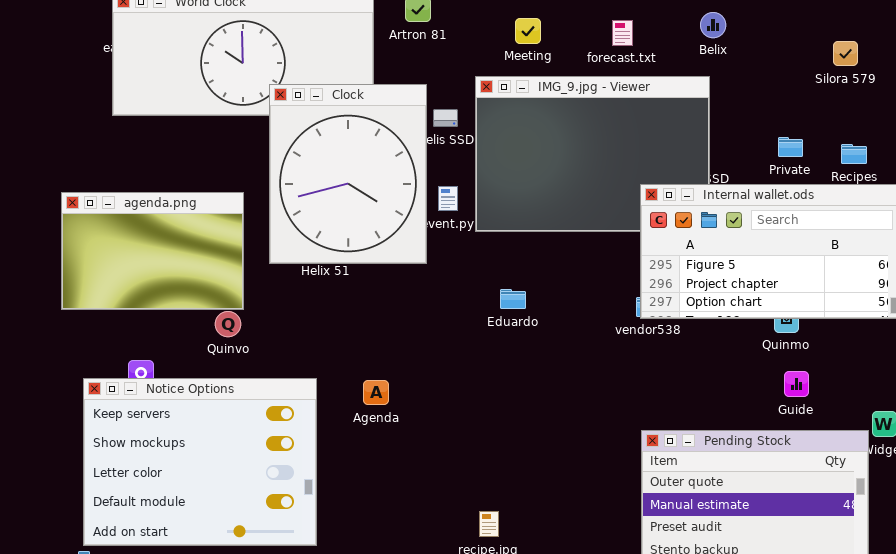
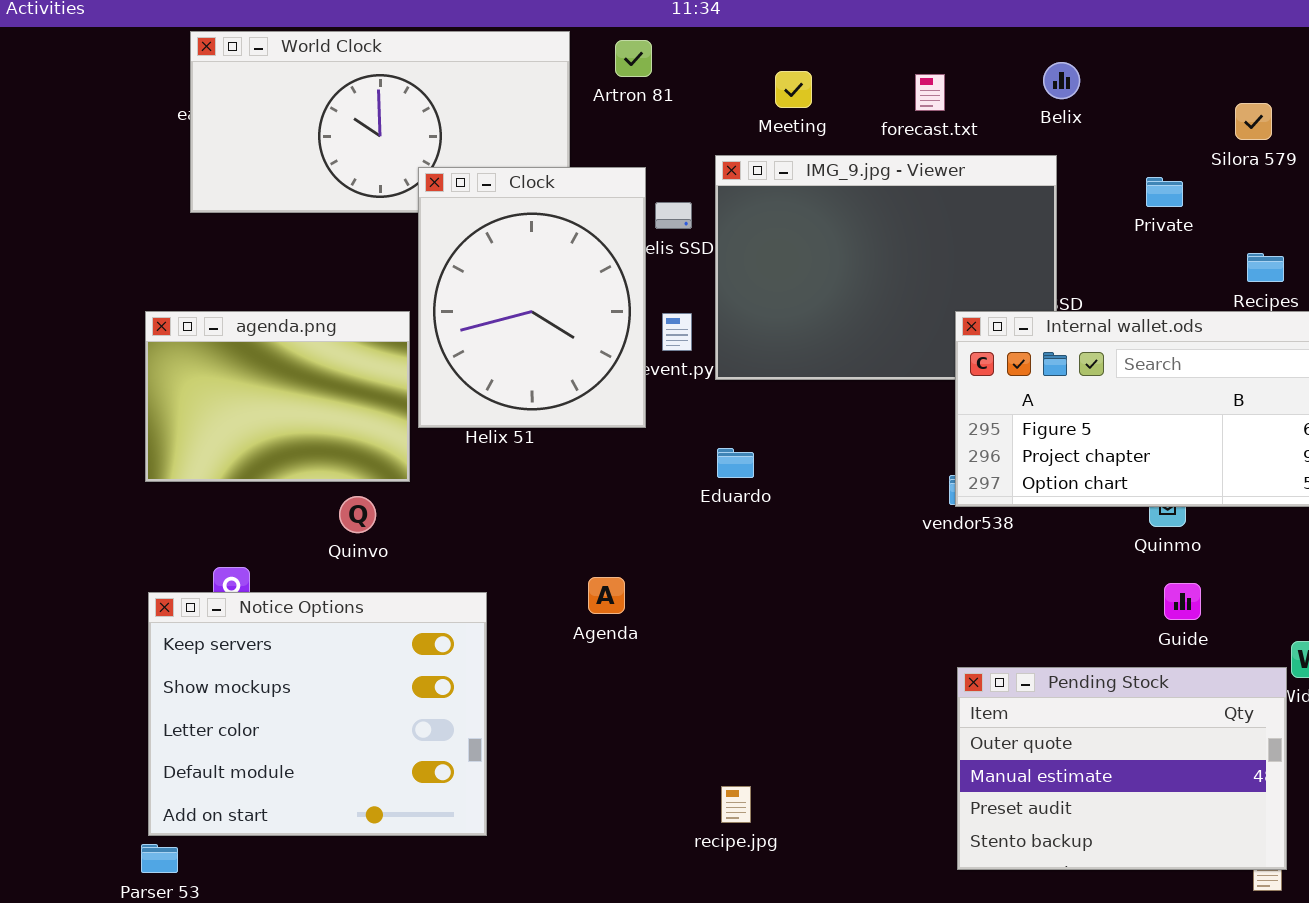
Private: [778,137,803,157] -> [1146,177,1183,207], moved
agenda.png: [61,192,244,310] -> [145,311,410,482], moved
Eduardo: [500,289,526,309] -> [717,448,754,478], moved
Agenda: [363,380,389,405] -> [588,577,625,614], moved

